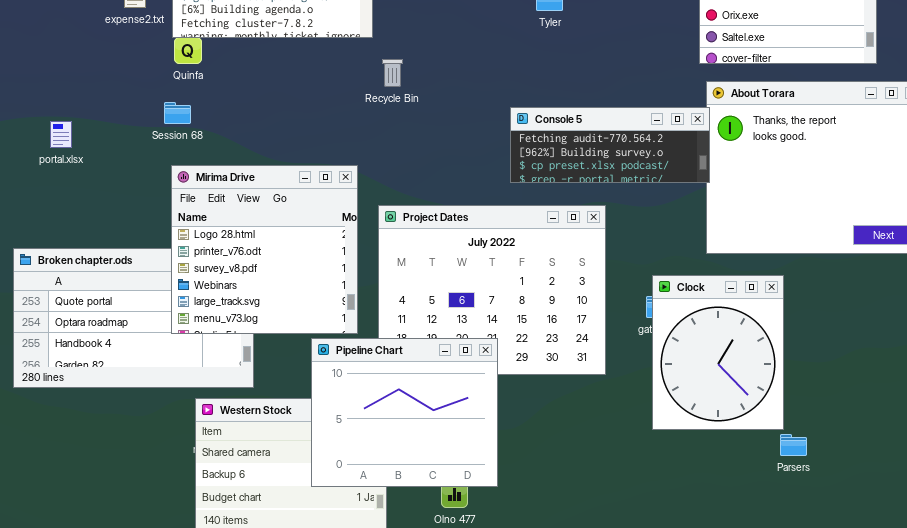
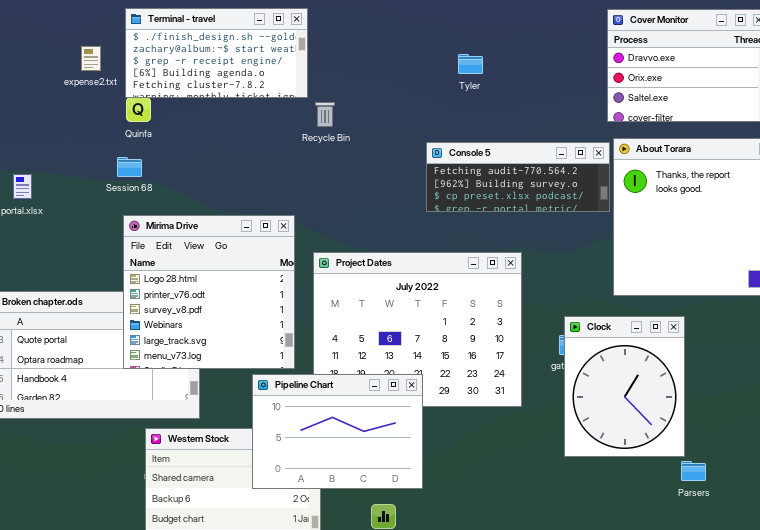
Recycle Bin: [382,59,403,87] -> [315,102,335,127], moved
Console 5: [510,107,710,183] -> [426,142,610,212], moved
Pipeline Chart: [311,338,498,487] -> [252,374,423,489], resized

